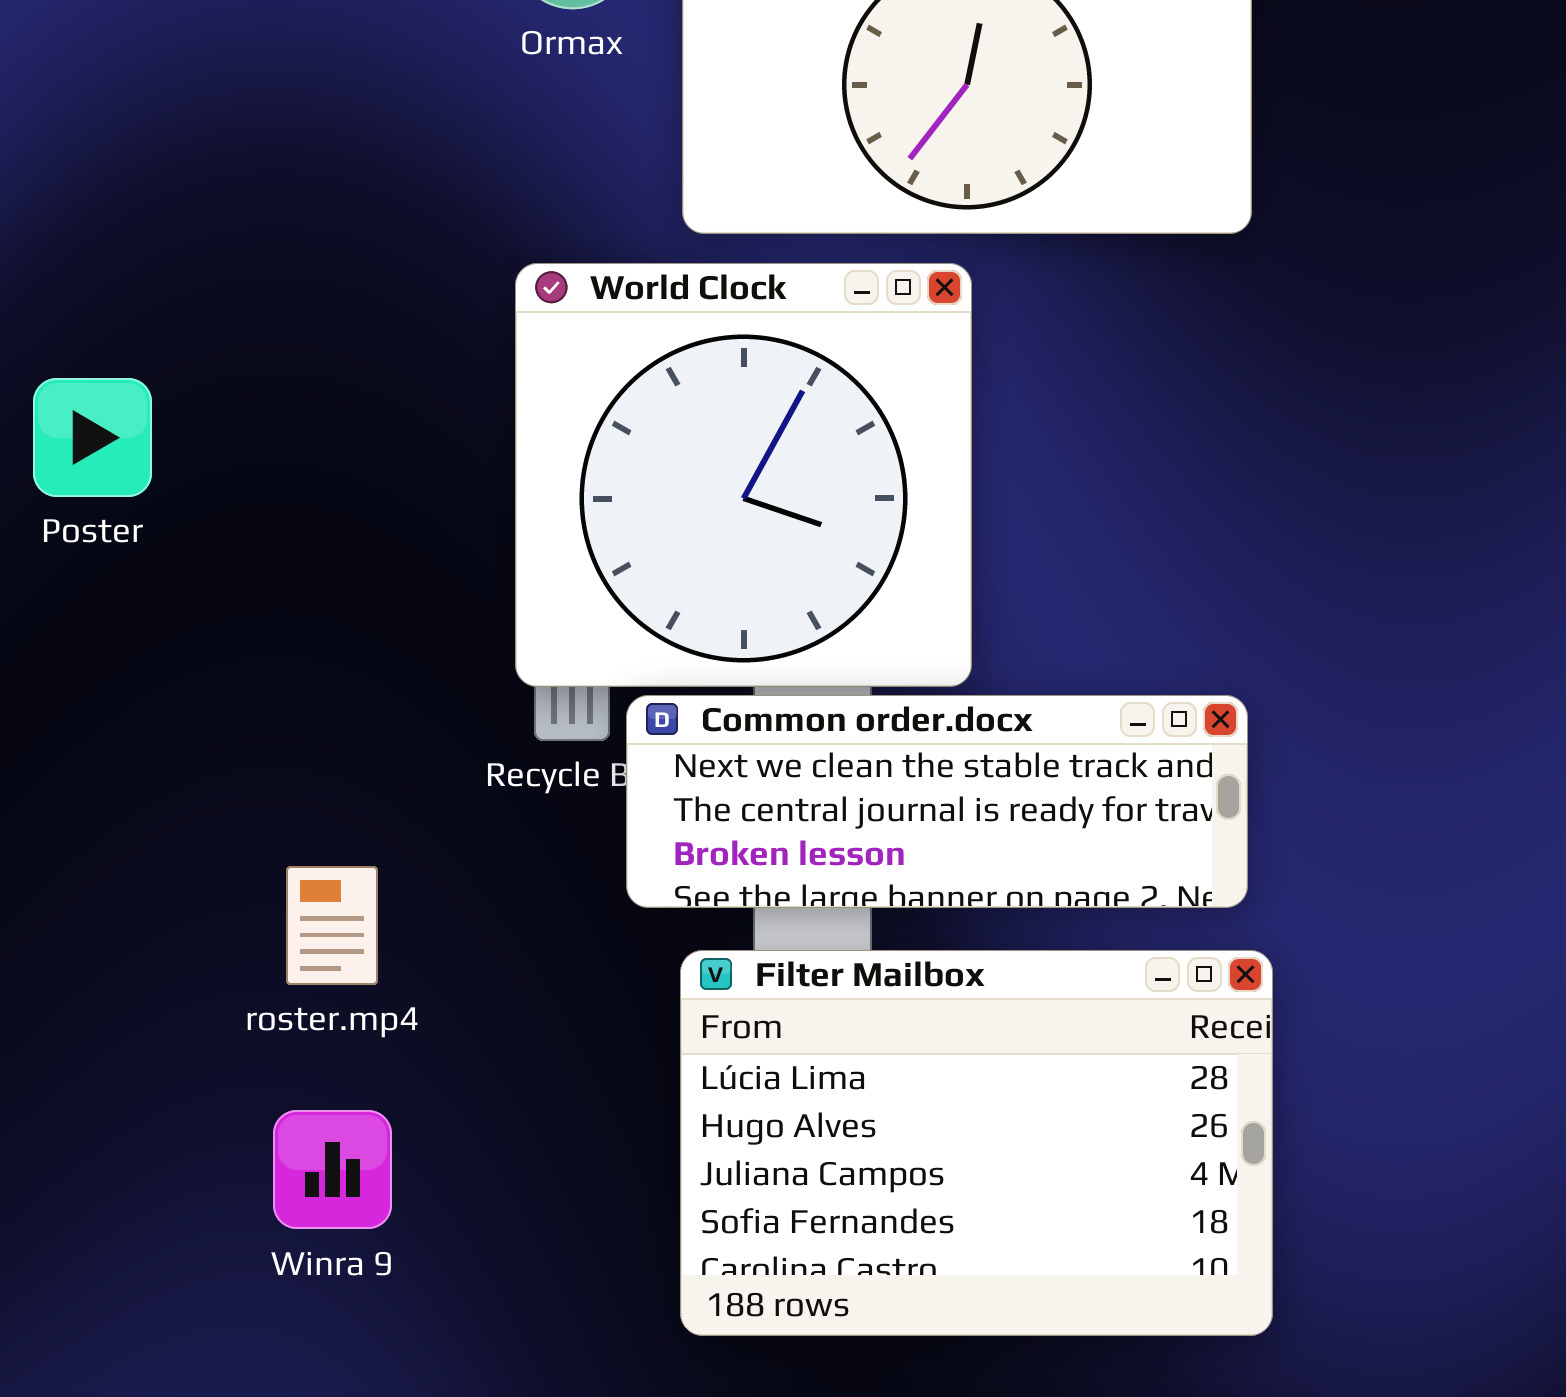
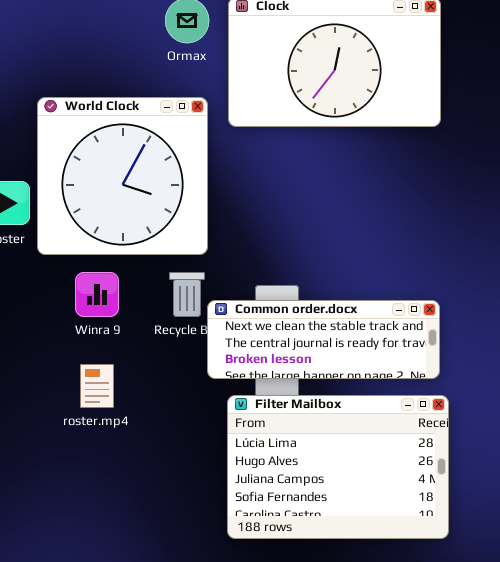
World Clock: [515,263,972,687] -> [37,97,208,255], moved
Winra 9: [273,1110,392,1229] -> [75,272,119,317], moved

